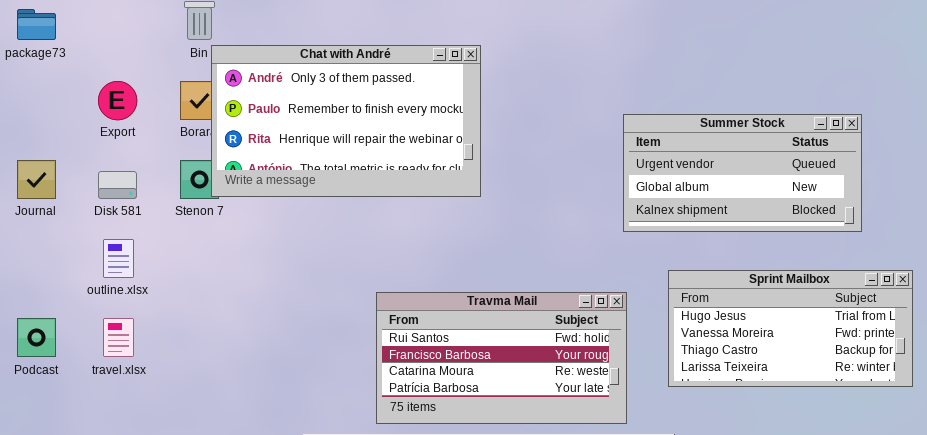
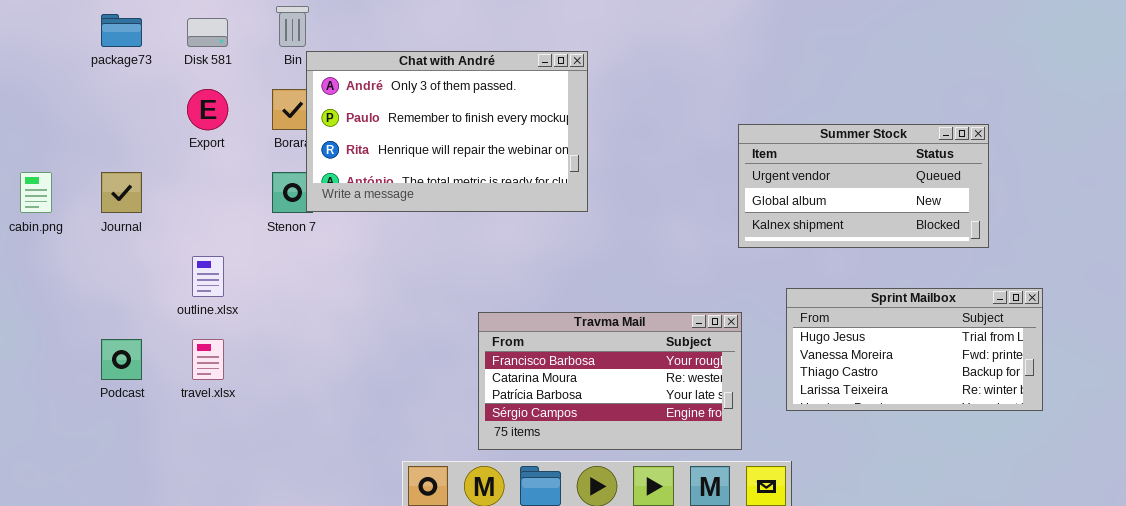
Disk 581: [98,171,137,199] -> [187,18,228,47], moved
Travma Mail: [376,292,627,424] -> [478,312,742,450], scrolled down 1 row

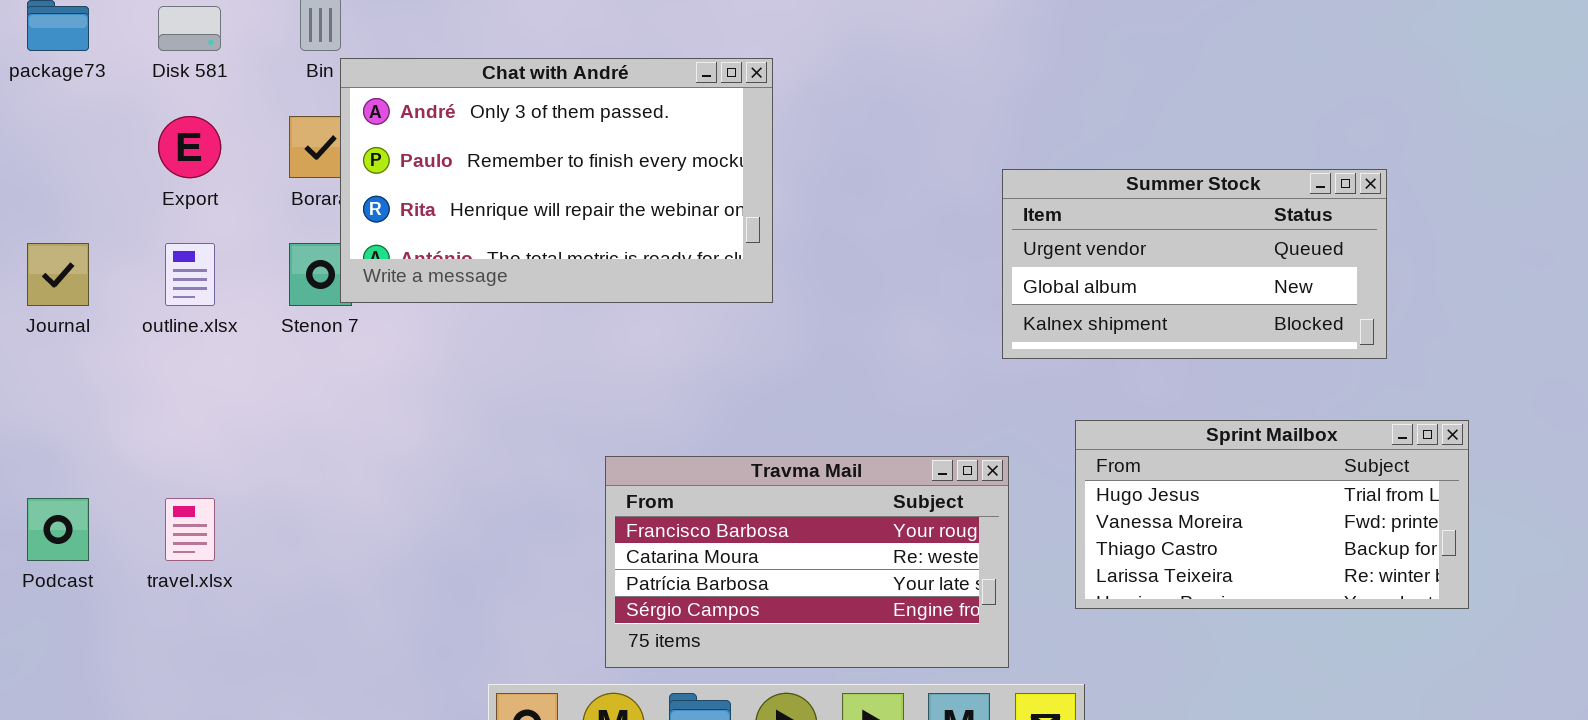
outline.xlsx: [192,256,224,297] -> [165,243,215,306], moved

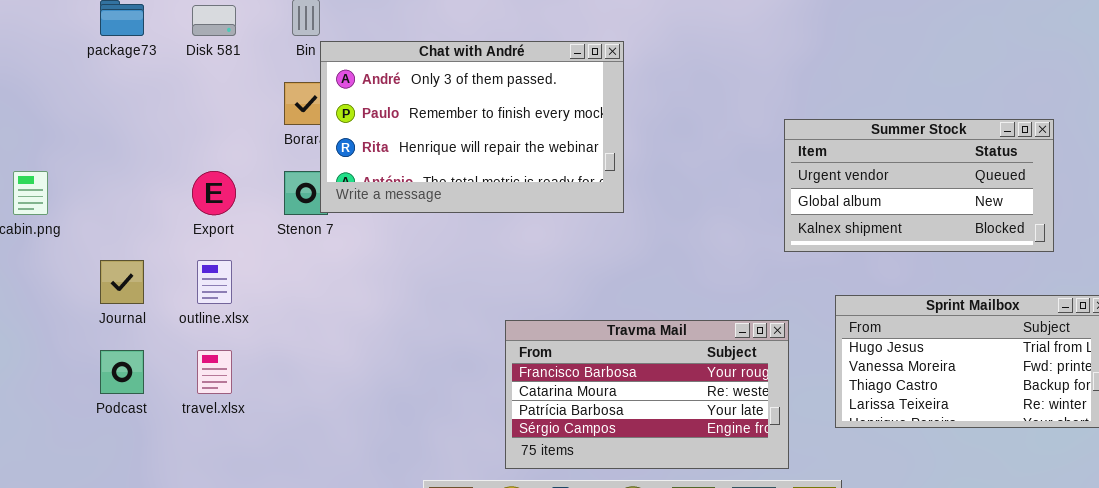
Export: [158,116,221,178] -> [192,171,236,215], moved
Journal: [27,243,89,306] -> [100,260,144,304], moved
outline.xlsx: [165,243,215,306] -> [197,260,232,304], moved

